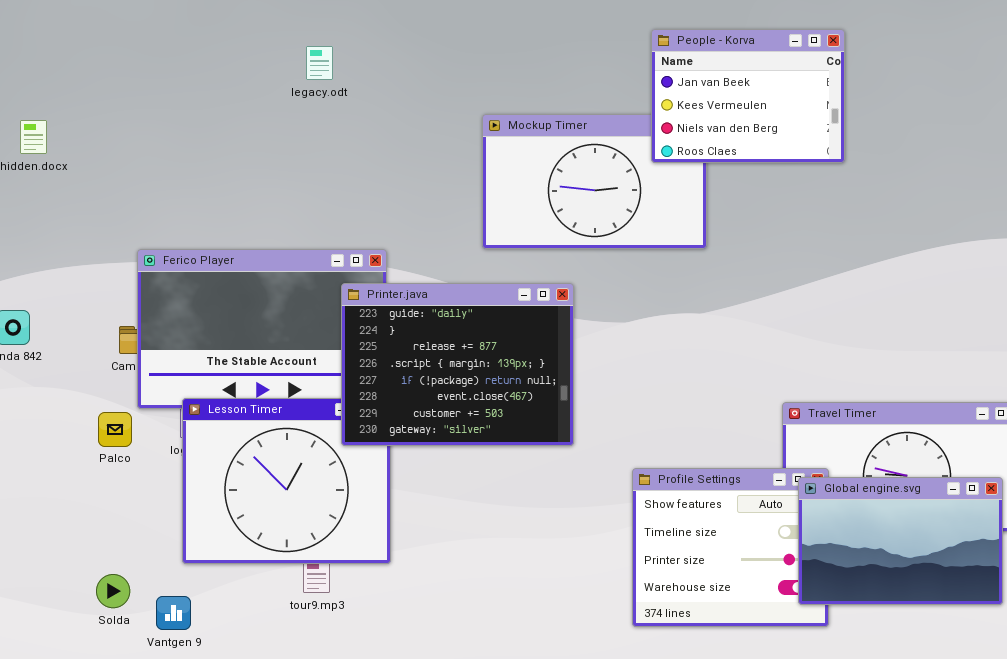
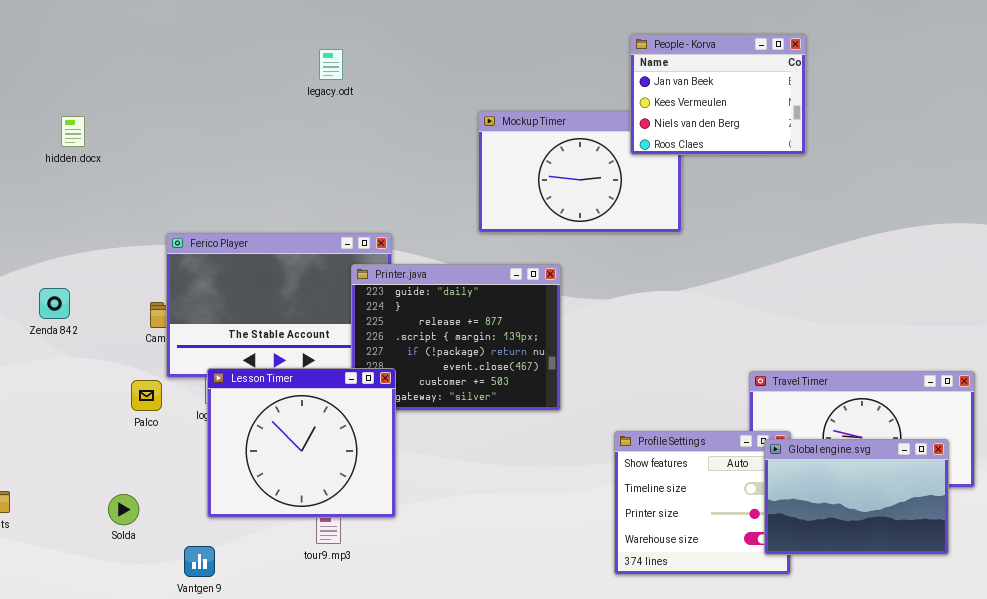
Lesson Timer: [182,398,391,564] -> [207,368,396,518], raised
Solda: [96,574,130,608] -> [108,494,139,525], moved

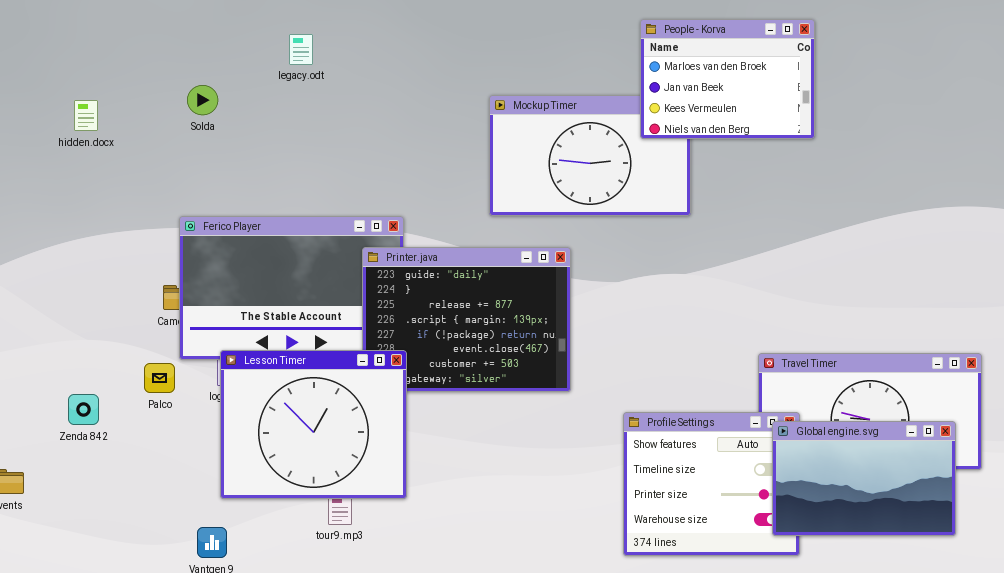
People - Korva: [630,34,806,155] -> [640,19,815,139], scrolled up 1 row
legacy.odt: [319,49,343,80] -> [289,34,313,65], moved
Zenda 842: [39,288,70,319] -> [68,394,99,425], moved
Solda: [108,494,139,525] -> [187,85,218,115], moved

